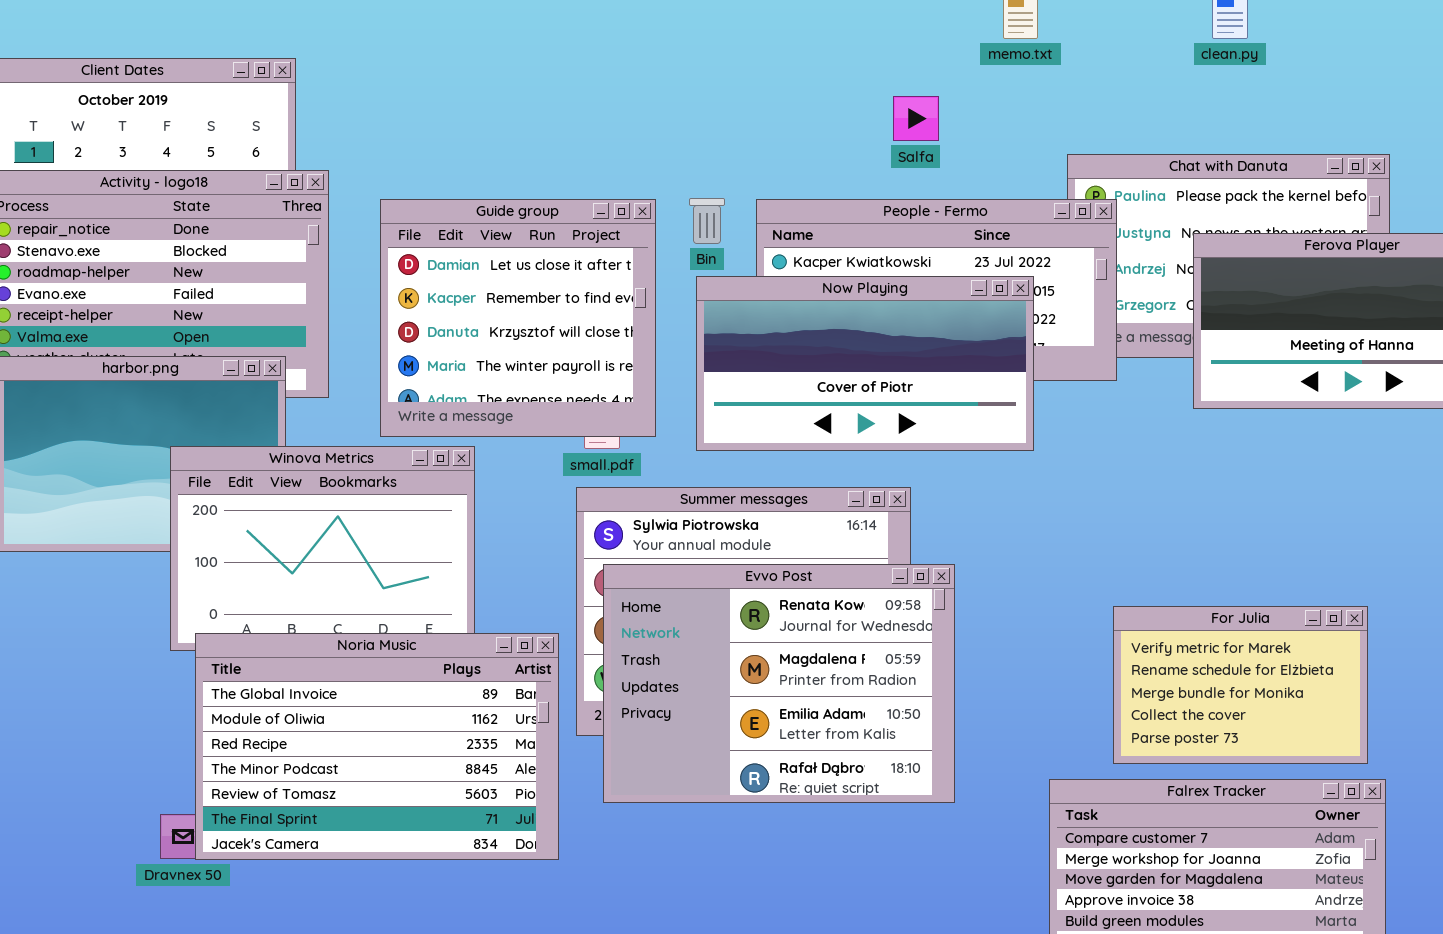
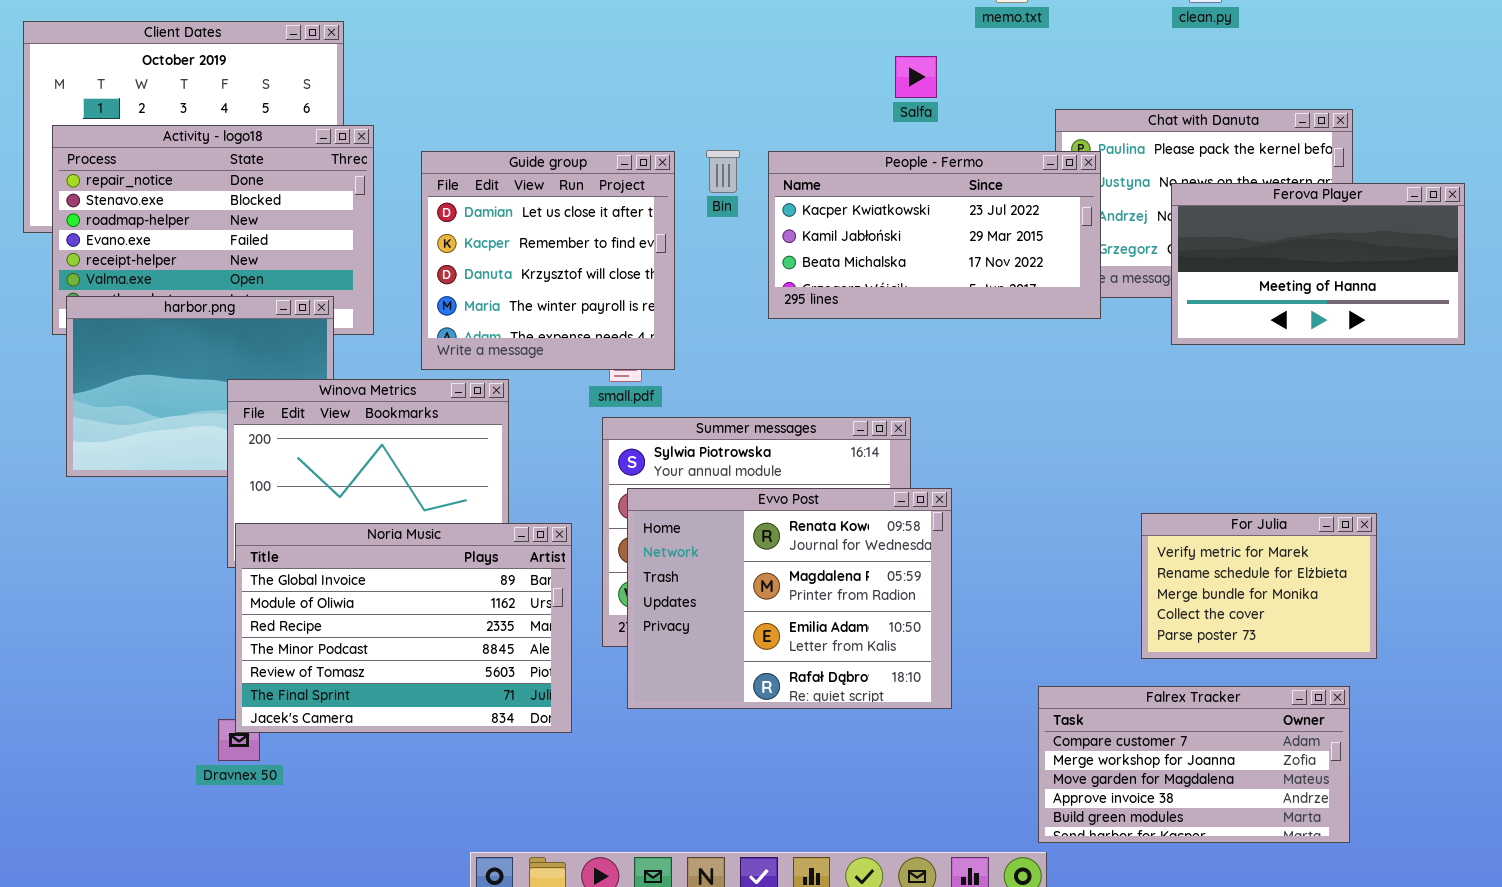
Now Playing: [696,276,1034,451] -> none, closed
For Julia: [1113,606,1368,764] -> [1141,513,1377,659], moved
Noria Music: [195,633,559,860] -> [235,523,572,733], moved

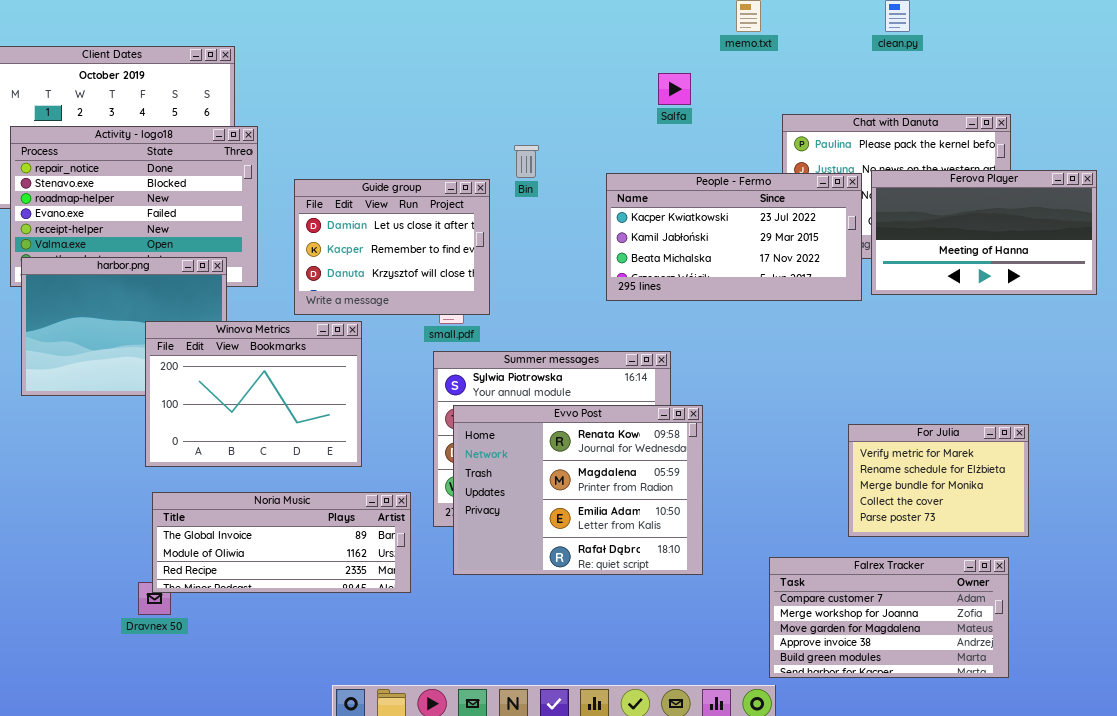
Guide group: [421,151,675,370] -> [294,179,490,315], resized
People - Fermo: [768,151,1101,319] -> [606,173,862,301], moved
Noria Music: [235,523,572,733] -> [152,492,411,593], resized

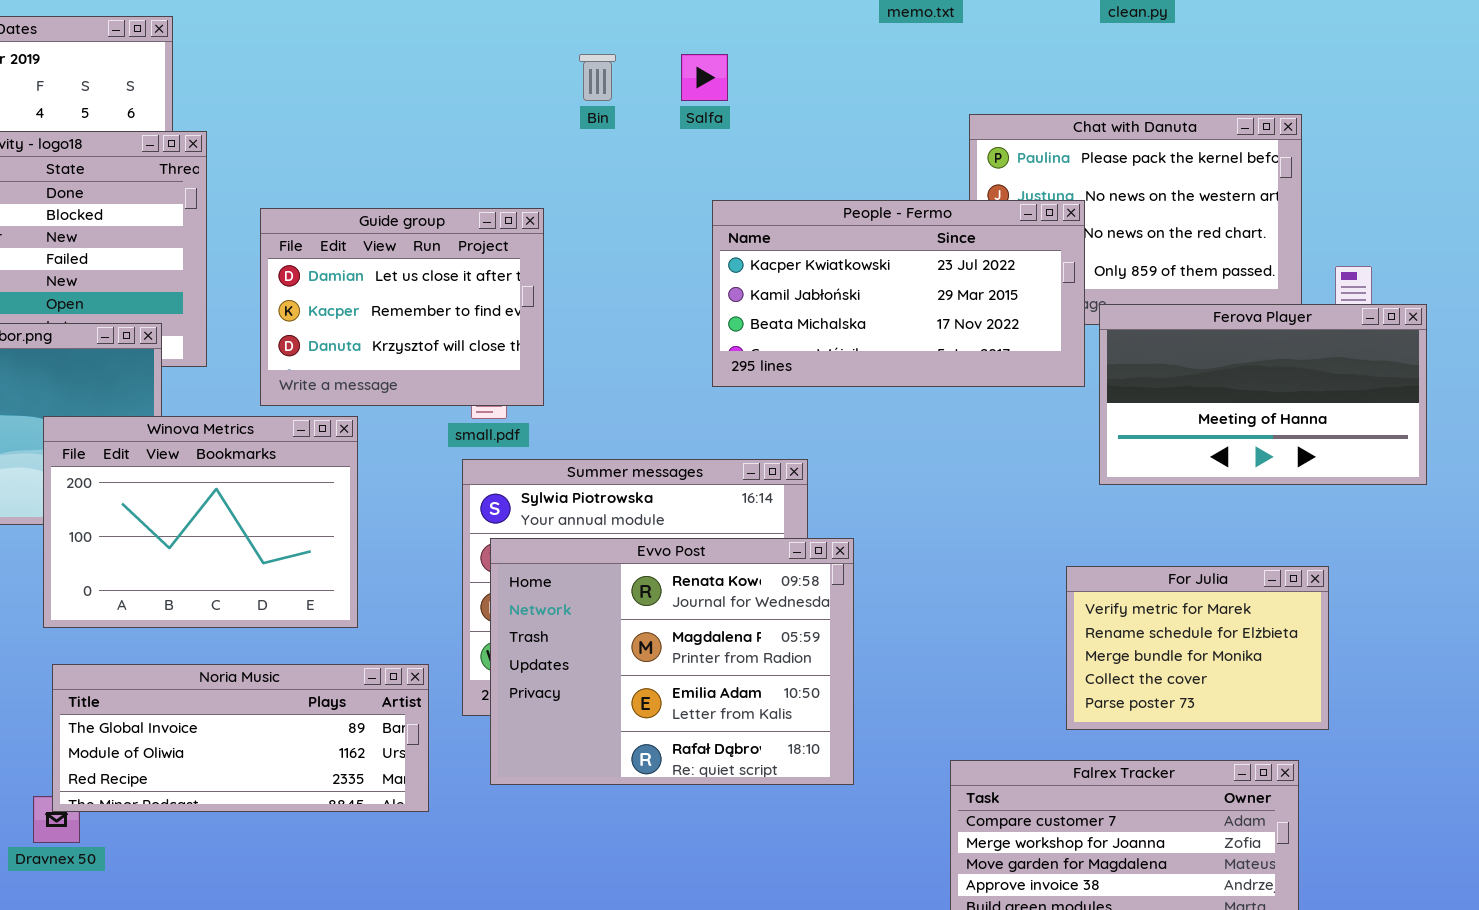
Salfa: [658,73,691,105] -> [681,54,728,101], moved
Bin: [514,145,539,178] -> [579,54,616,101], moved
Ferova Player: [871,170,1097,295] -> [1099,304,1427,485], moved

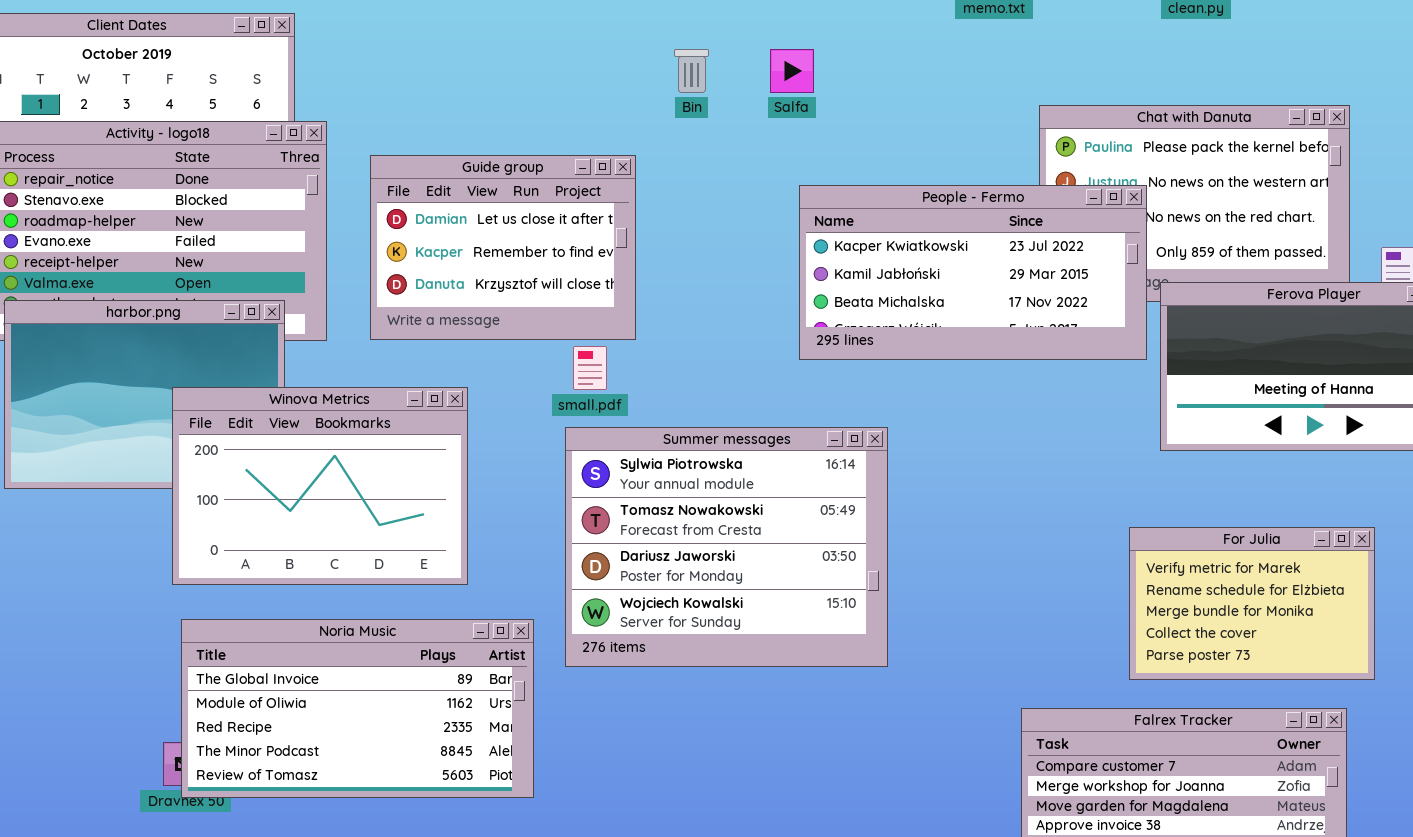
Guide group: [260,208,544,406] -> [370,155,636,340], moved
Evvo Post: [490,538,854,785] -> none, closed
Noria Music: [52,664,429,812] -> [181,619,534,798], resized

